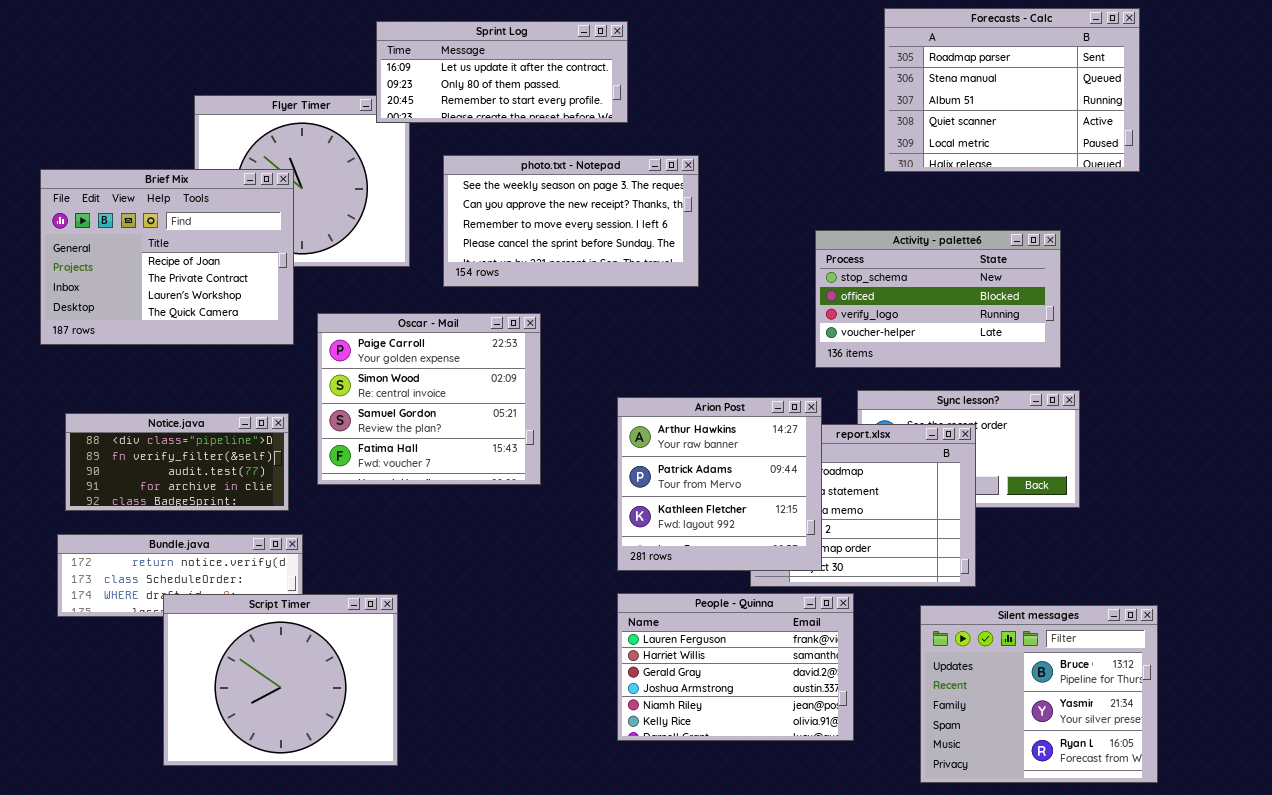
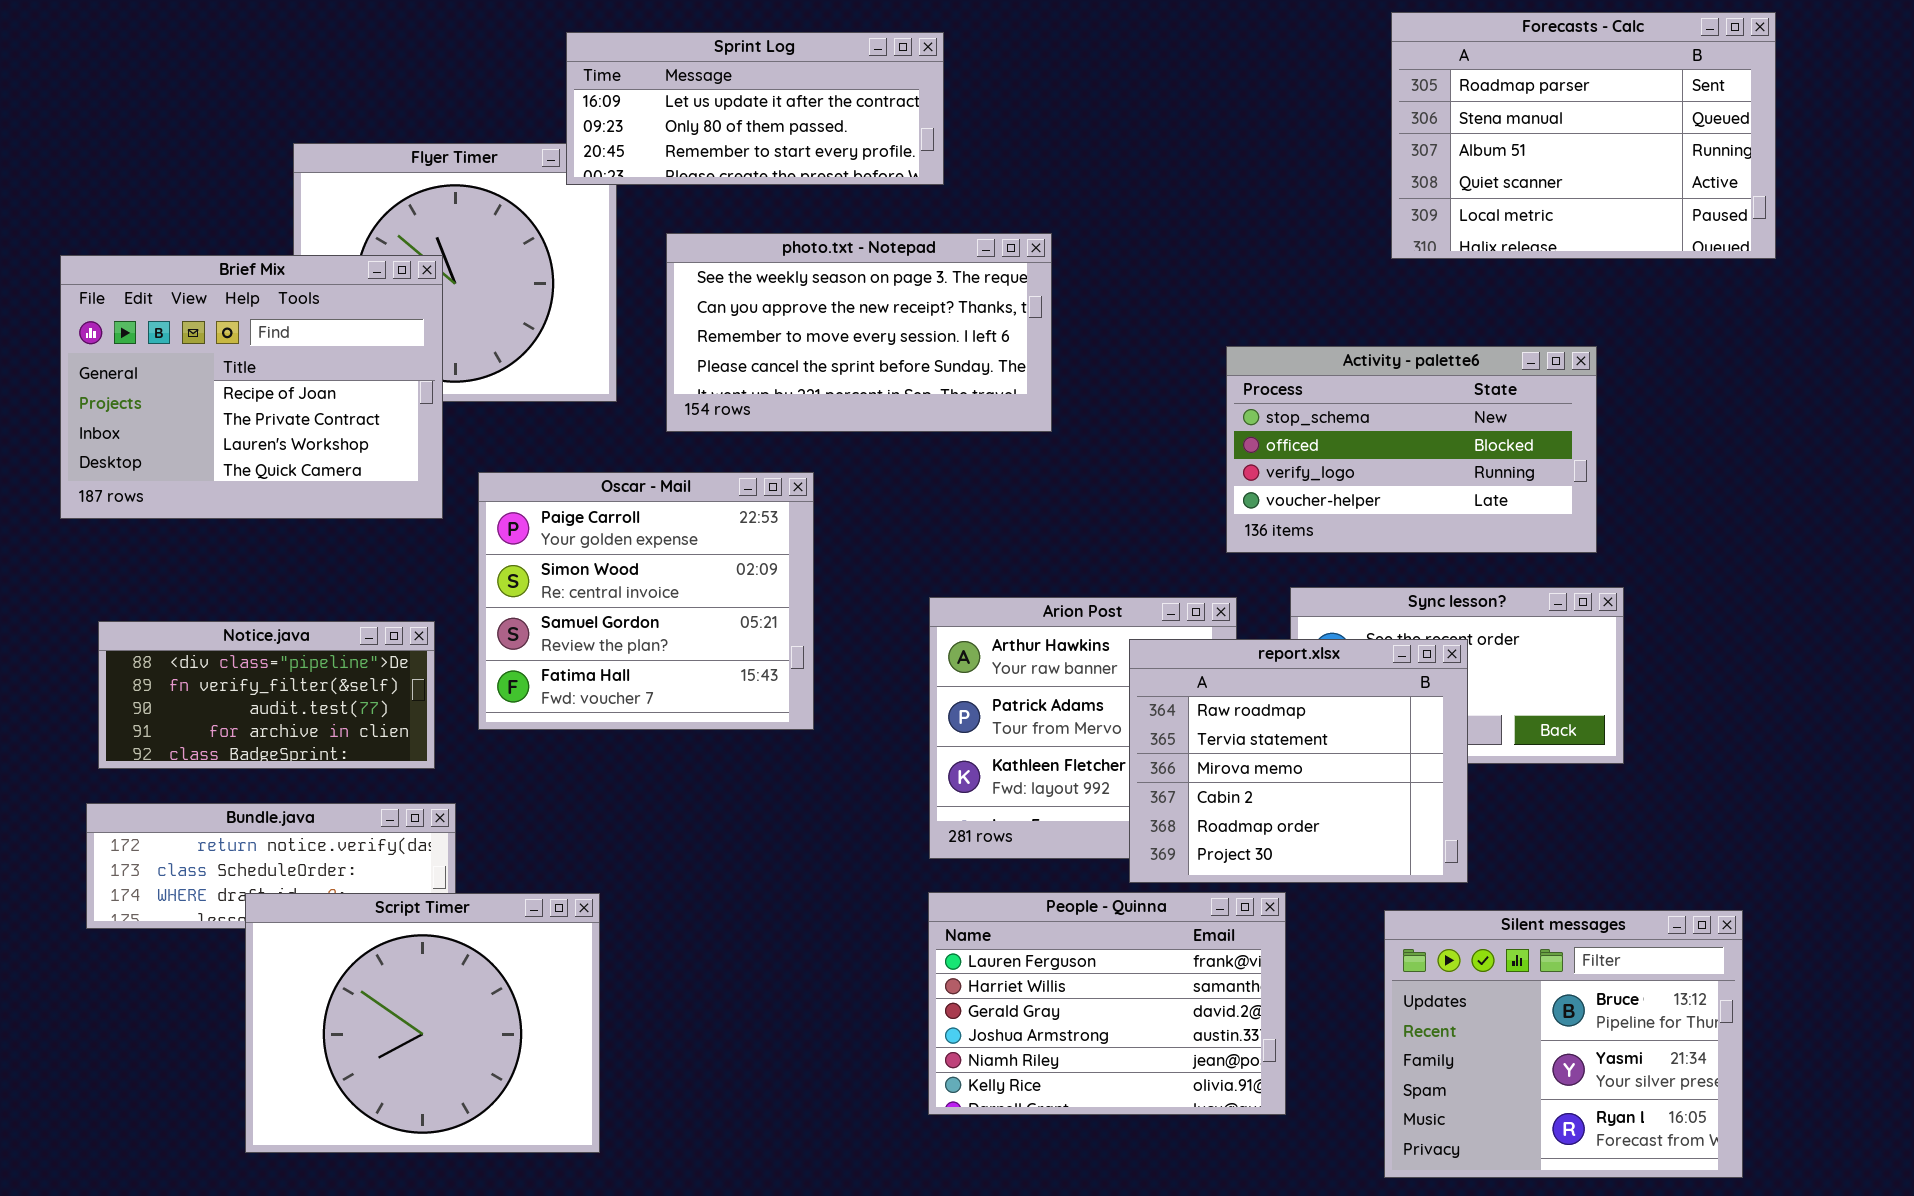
Forecasts - Calc: [884,8,1140,172] -> [1391,12,1776,259], moved
report.xlsx: [750,424,976,587] -> [1129,639,1468,883], raised

